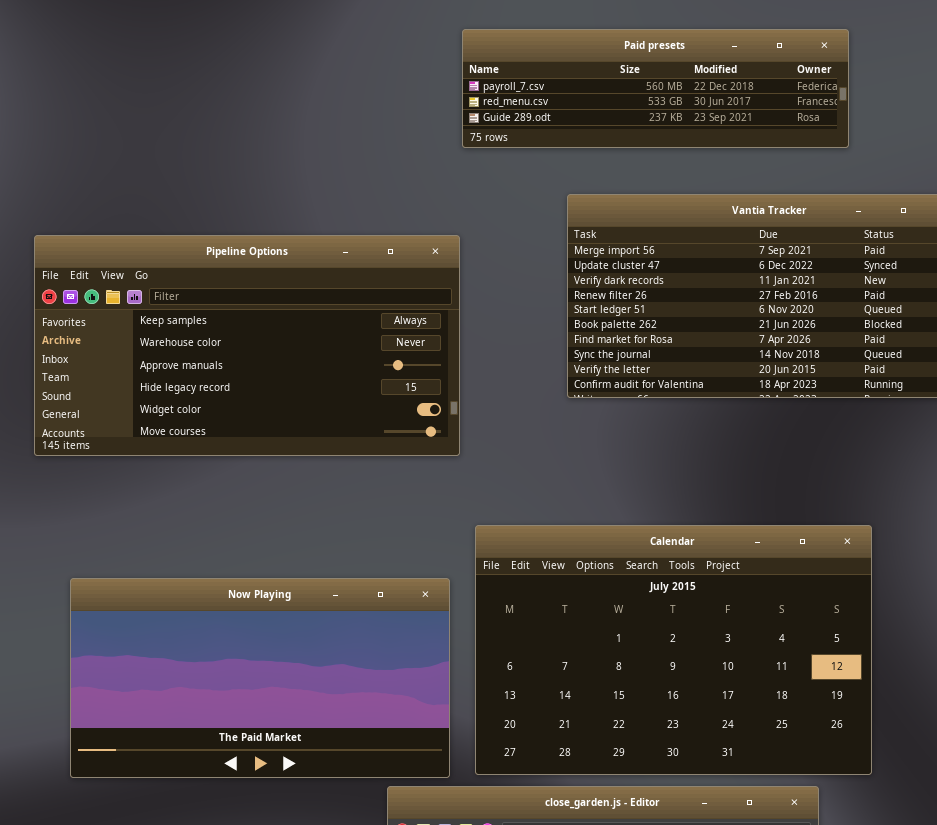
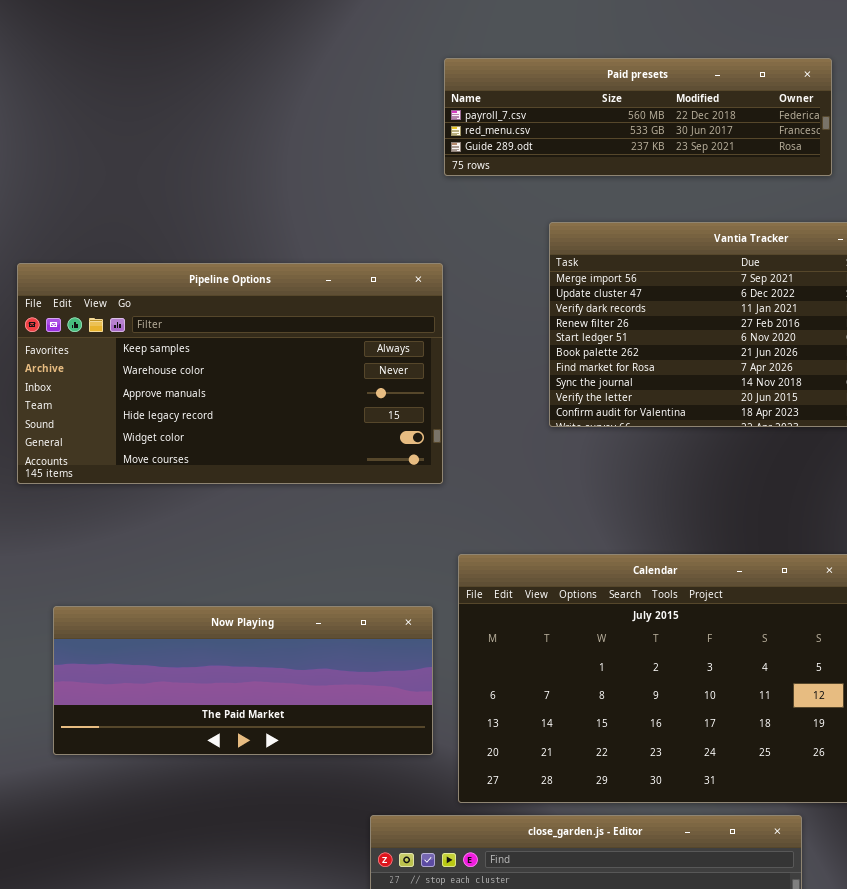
Now Playing: [70,578,450,778] -> [53,606,433,755], resized

